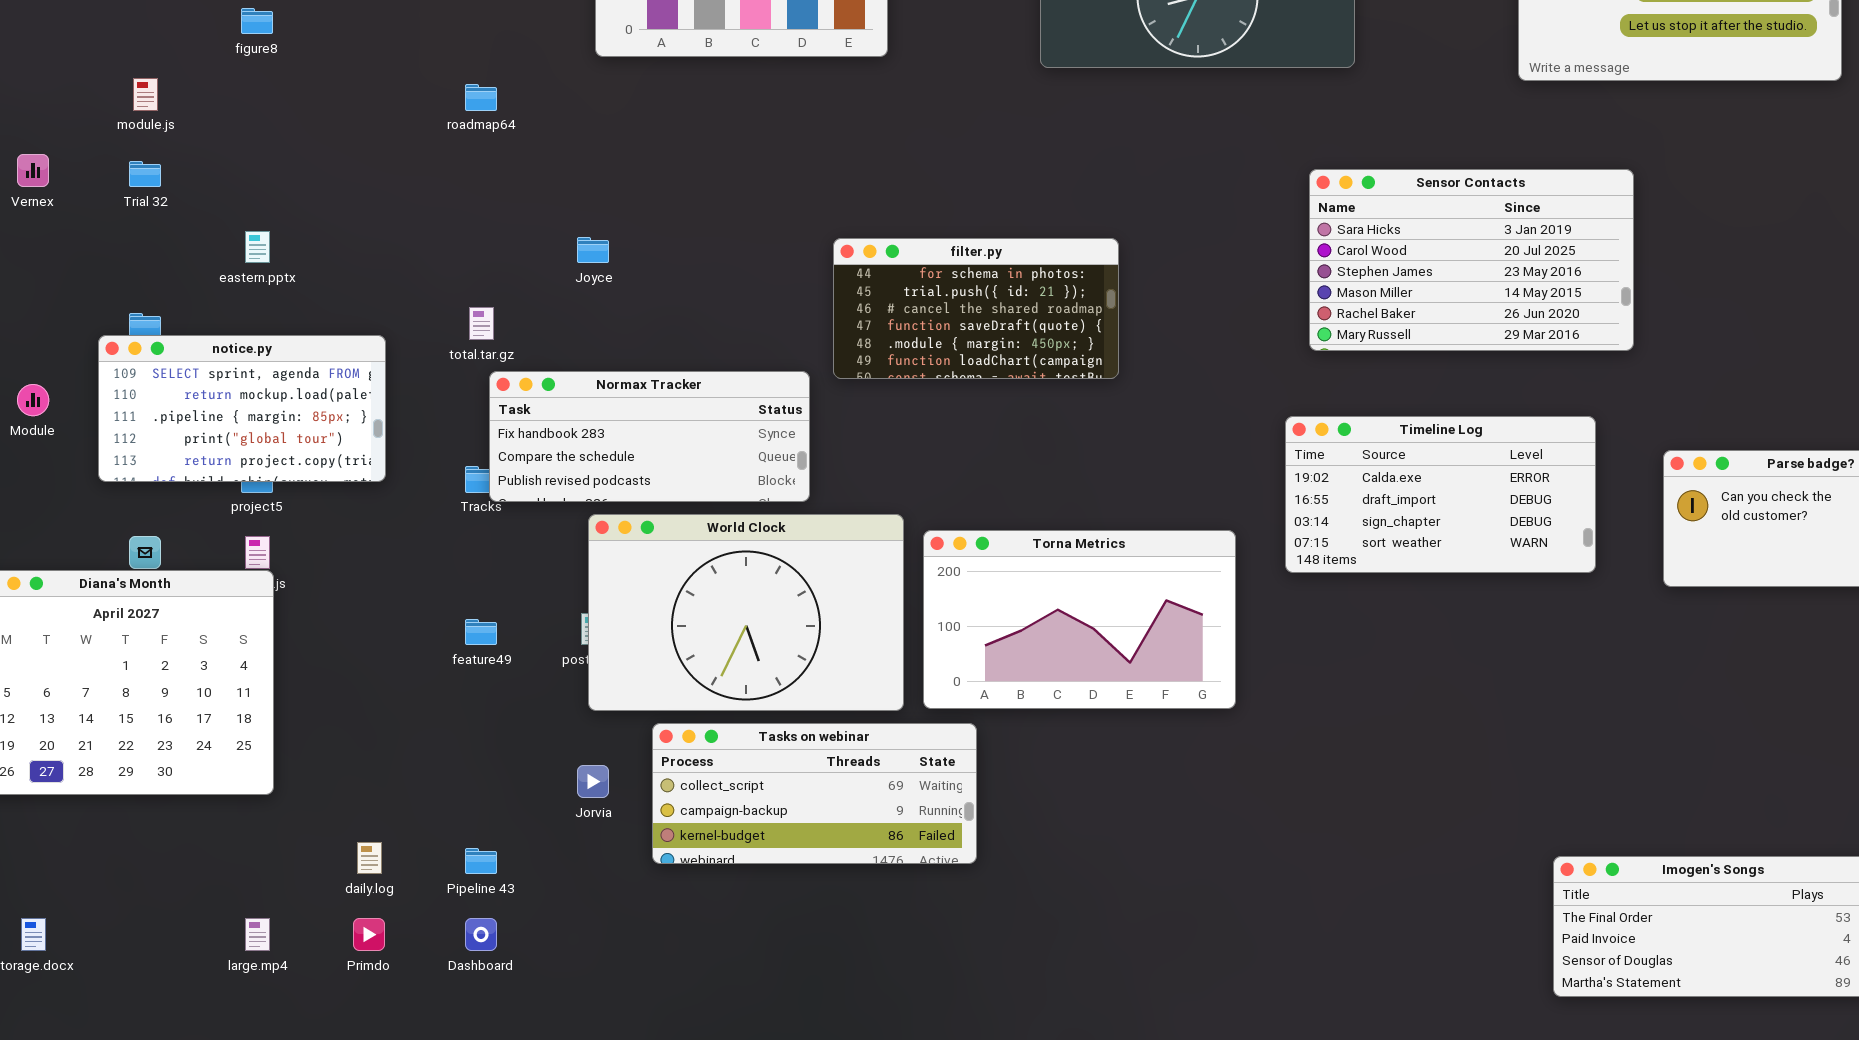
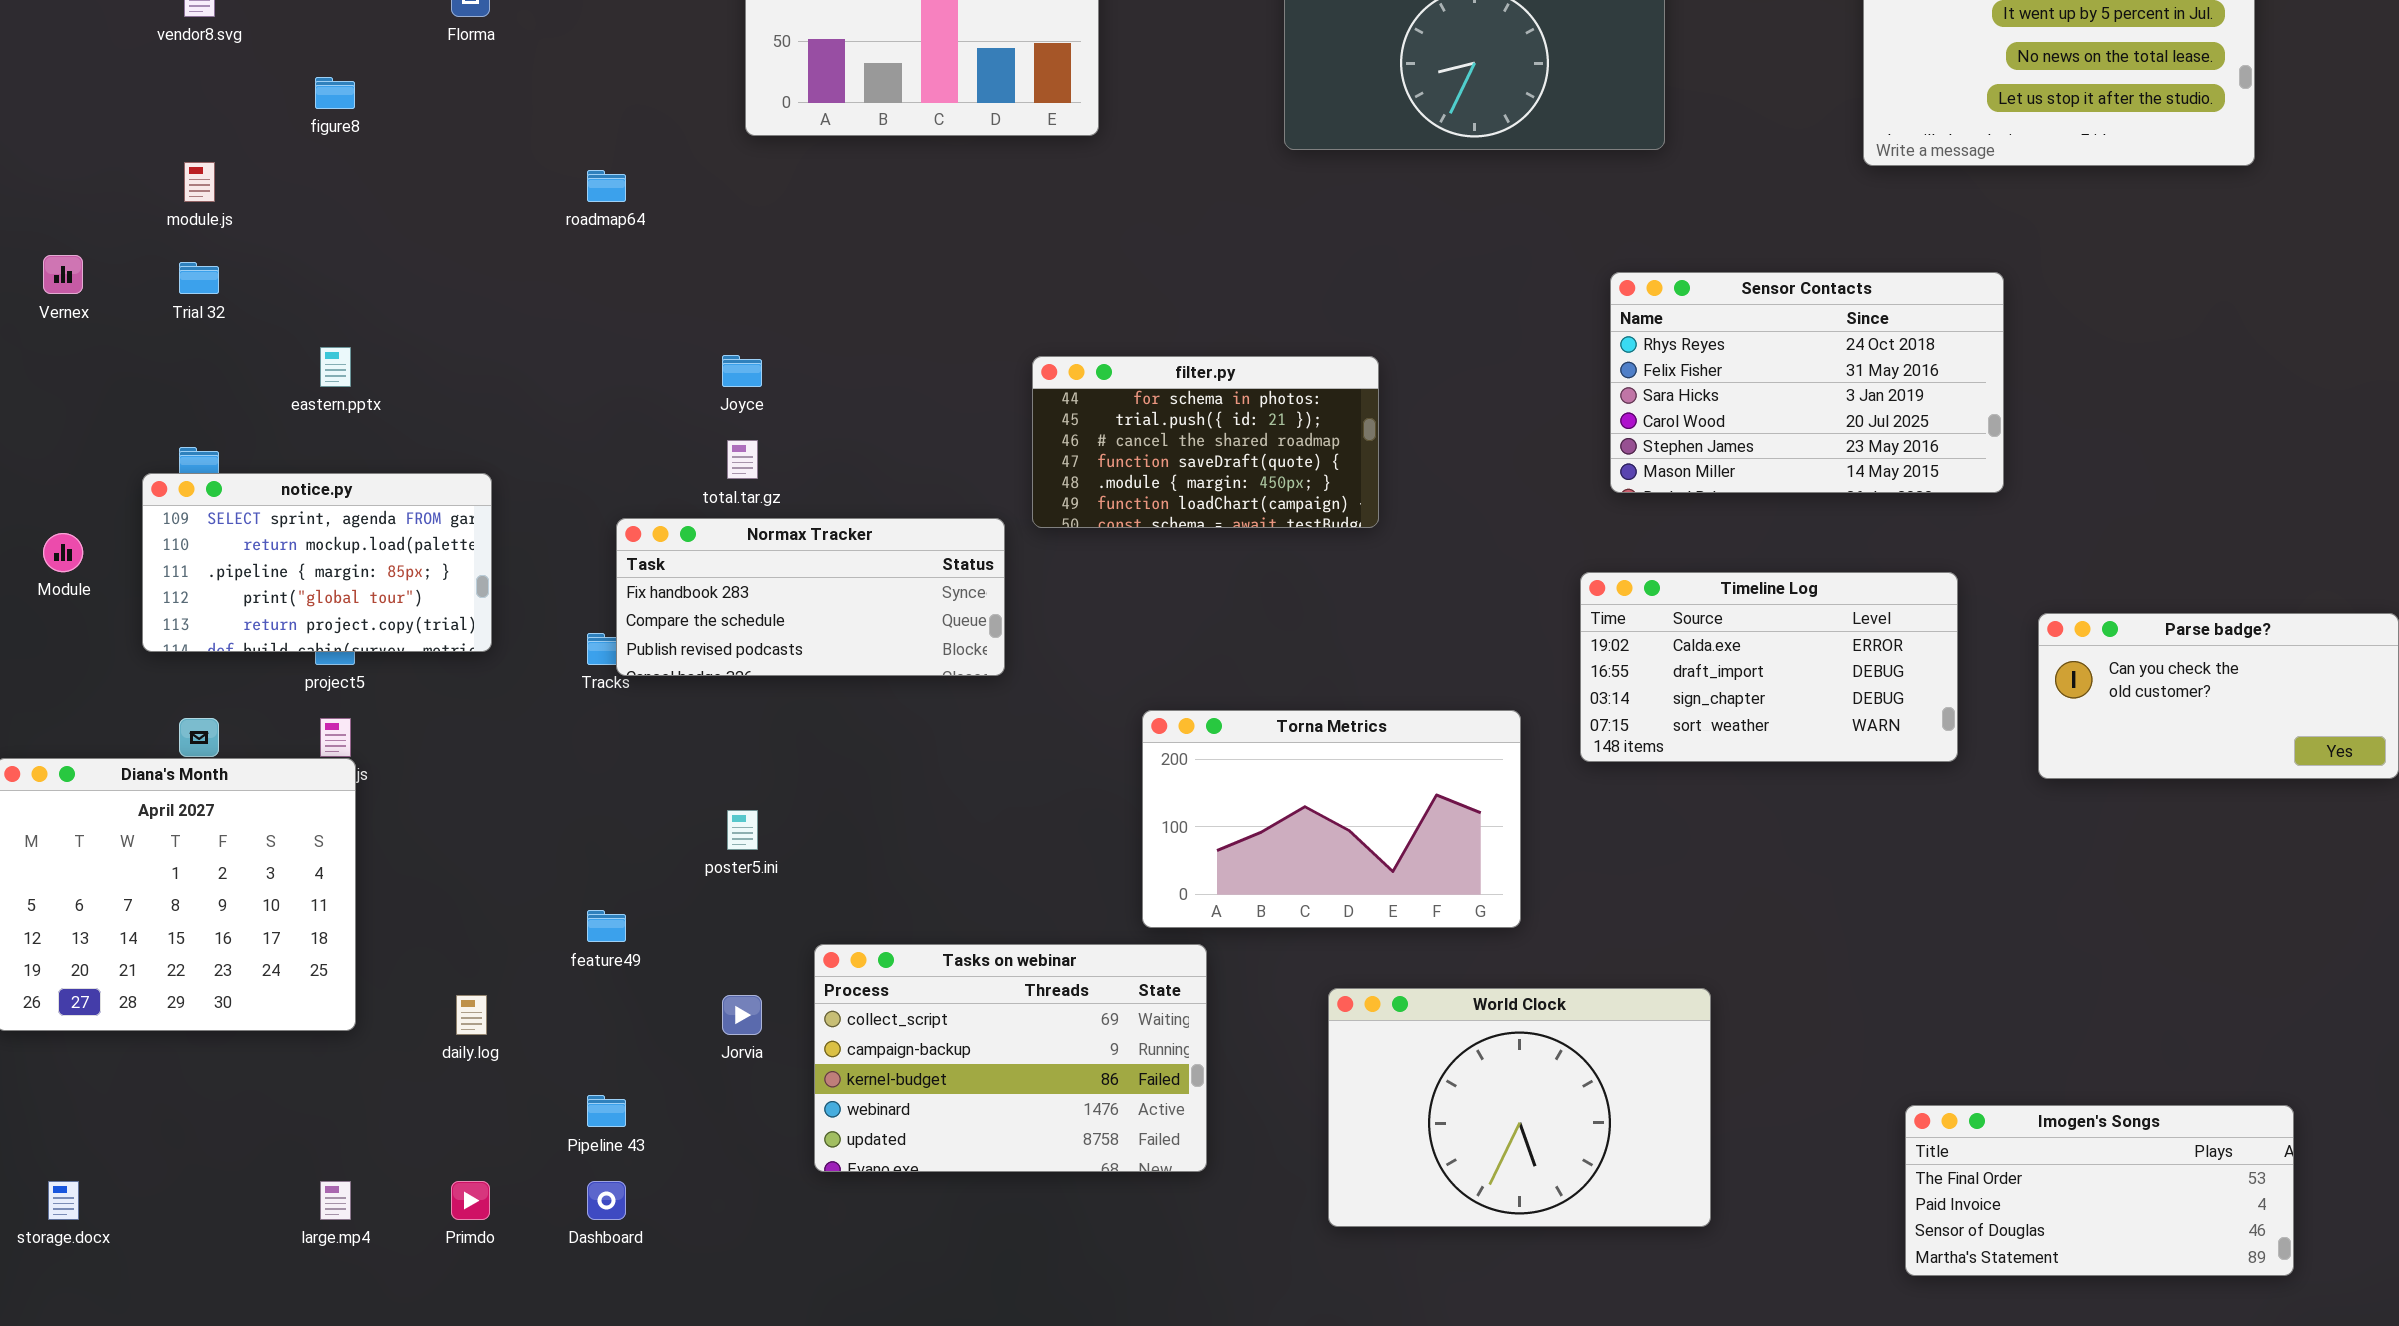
Sensor Contacts: [1309,169,1634,351] -> [1610,272,2004,493], scrolled up 2 rows
total.tar.gz: [469,307,494,340] -> [727,440,758,479], moved
World Clock: [588,514,904,711] -> [1328,988,1711,1227], moved
feature49: [465,619,497,645] -> [587,910,626,942], moved
Tasks on webinar: [652,723,977,864] -> [814,944,1207,1172], resized
daily.log: [357,842,382,874] -> [456,995,487,1035], moved

